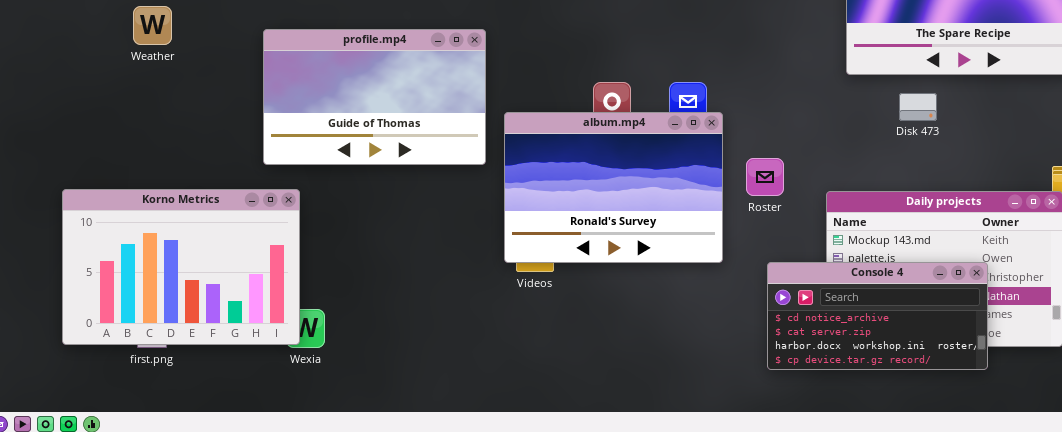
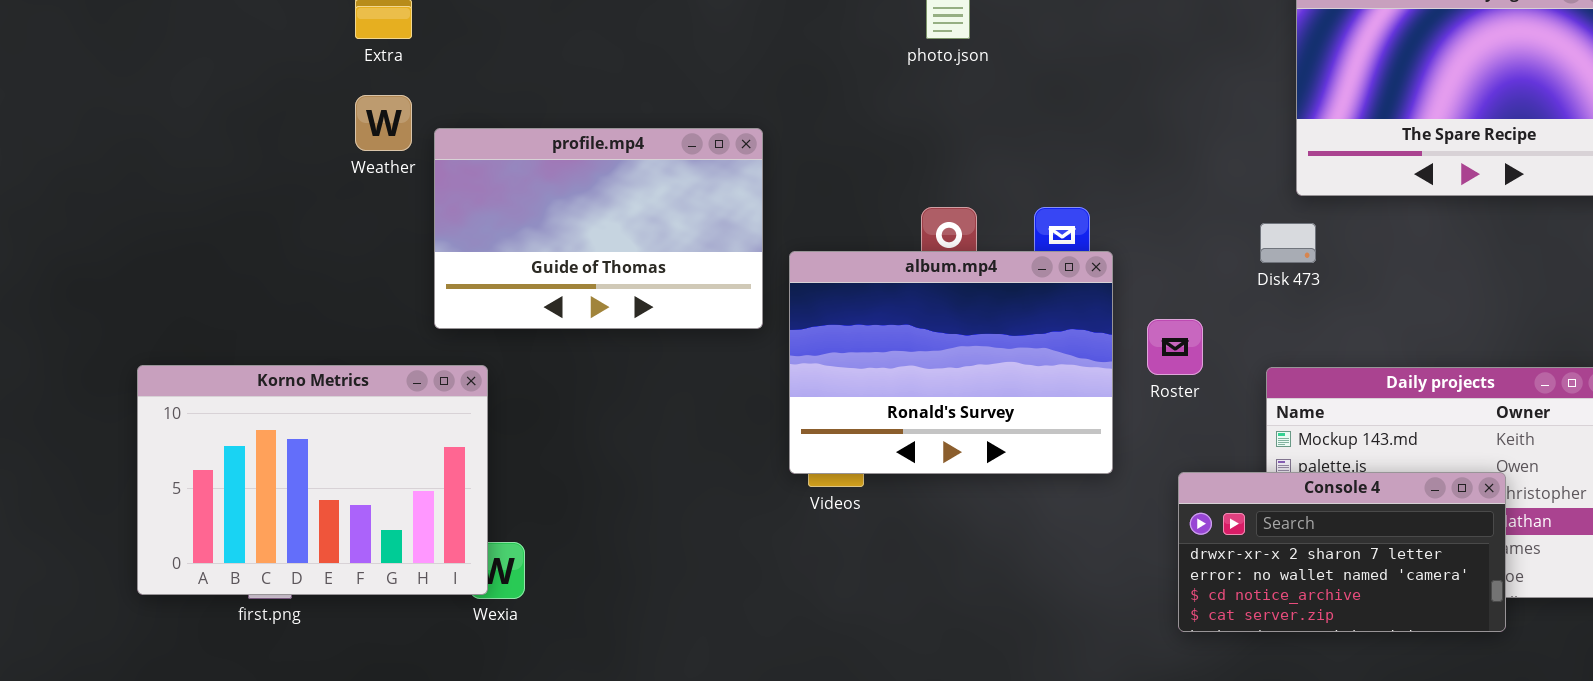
Weather: [133,6,172,45] -> [355,95,412,151], moved
Disk 473: [899,93,937,121] -> [1260,223,1316,263], moved
Console 4: [767,262,988,370] -> [1178,472,1506,632], scrolled up 2 rows

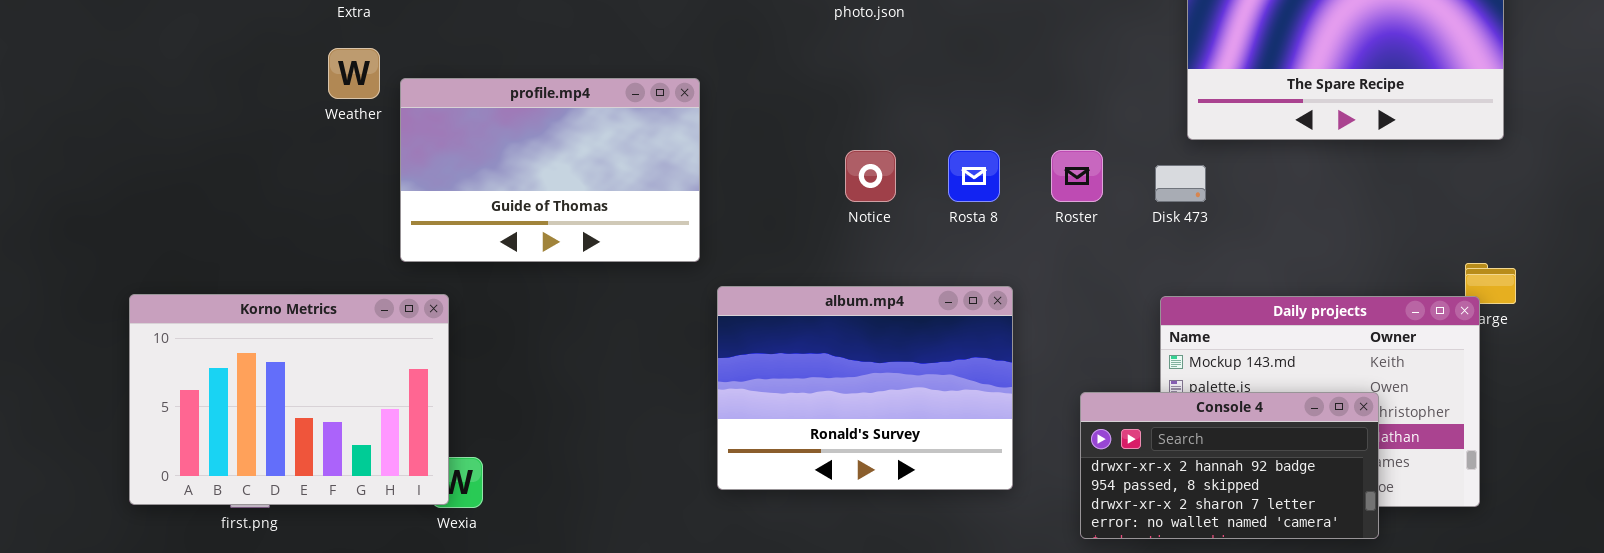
album.mp4: [789,251,1113,474] -> [717,286,1013,490], moved
Roster: [1147,319,1203,375] -> [1051,150,1103,202], moved
Console 4: [1178,472,1506,632] -> [1080,392,1379,539], scrolled up 2 rows

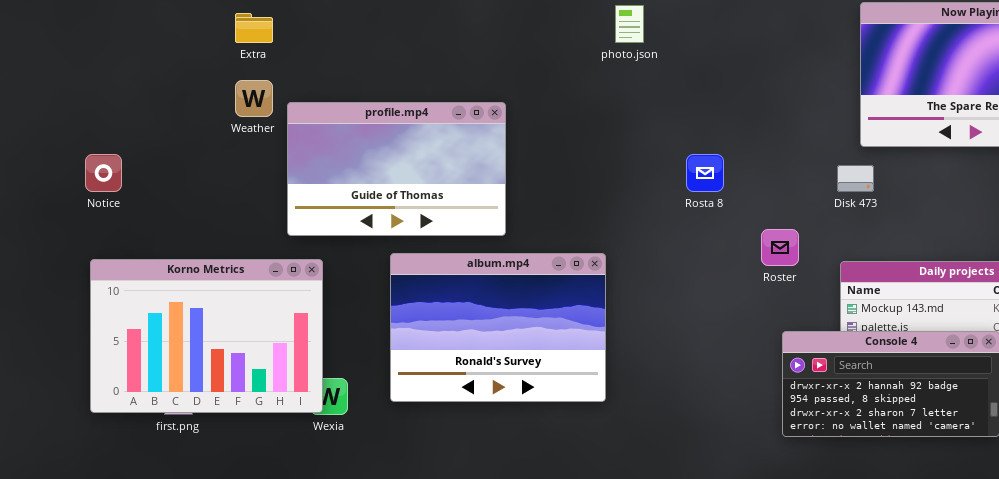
Notice: [845,150,896,202] -> [85,154,122,192], moved
Roster: [1051,150,1103,202] -> [761,229,799,266], moved
album.mp4: [717,286,1013,490] -> [390,253,606,402], moved

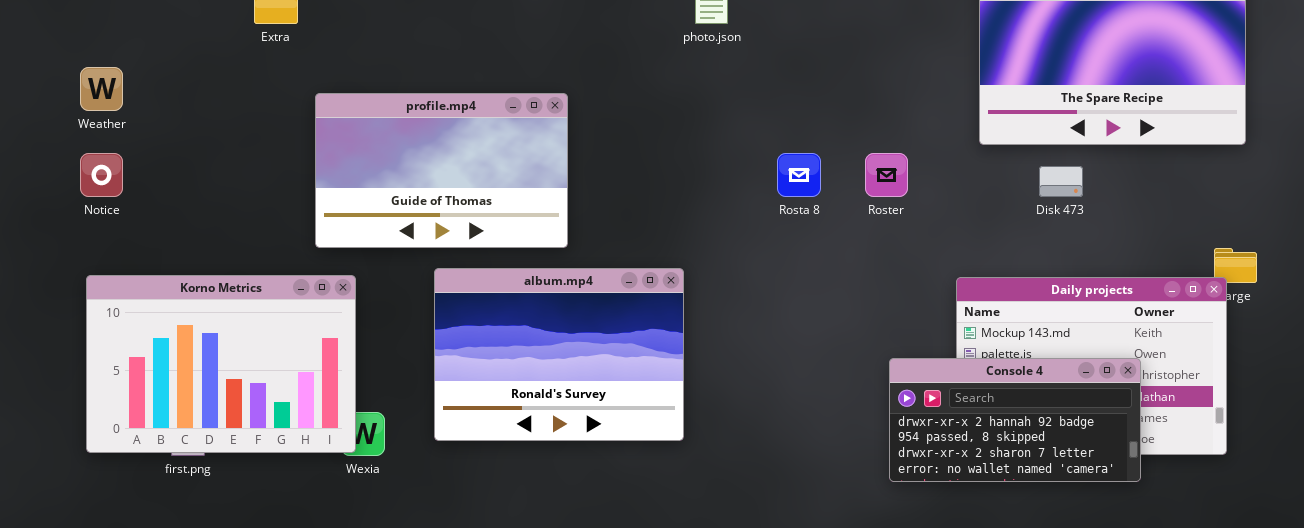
Weather: [235,80,273,117] -> [80,67,123,111], moved
Disk 473: [837,165,874,192] -> [1039,166,1083,197], moved
Roster: [761,229,799,266] -> [865,153,908,197], moved

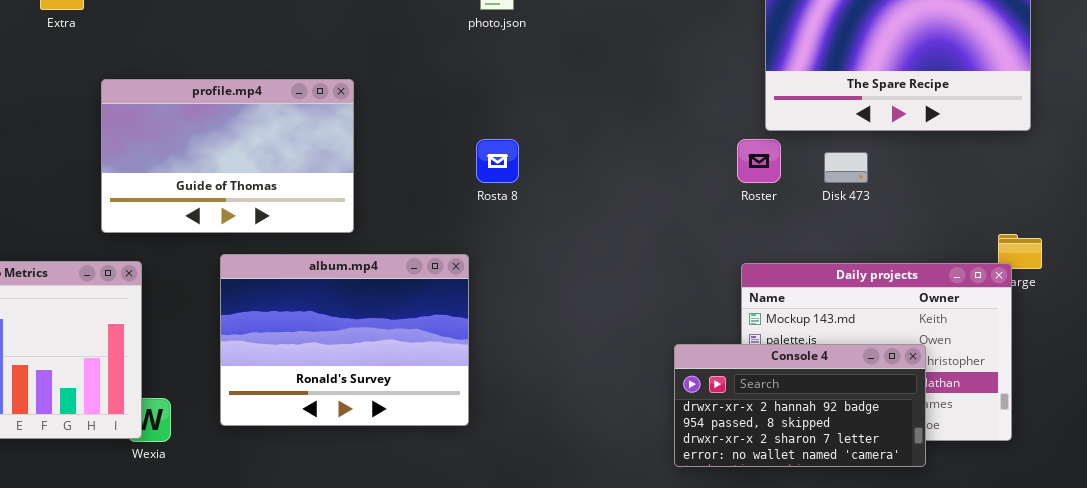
Rosta 8: [777,153,821,197] -> [476,139,519,183], moved
Roster: [865,153,908,197] -> [737,139,781,183], moved

